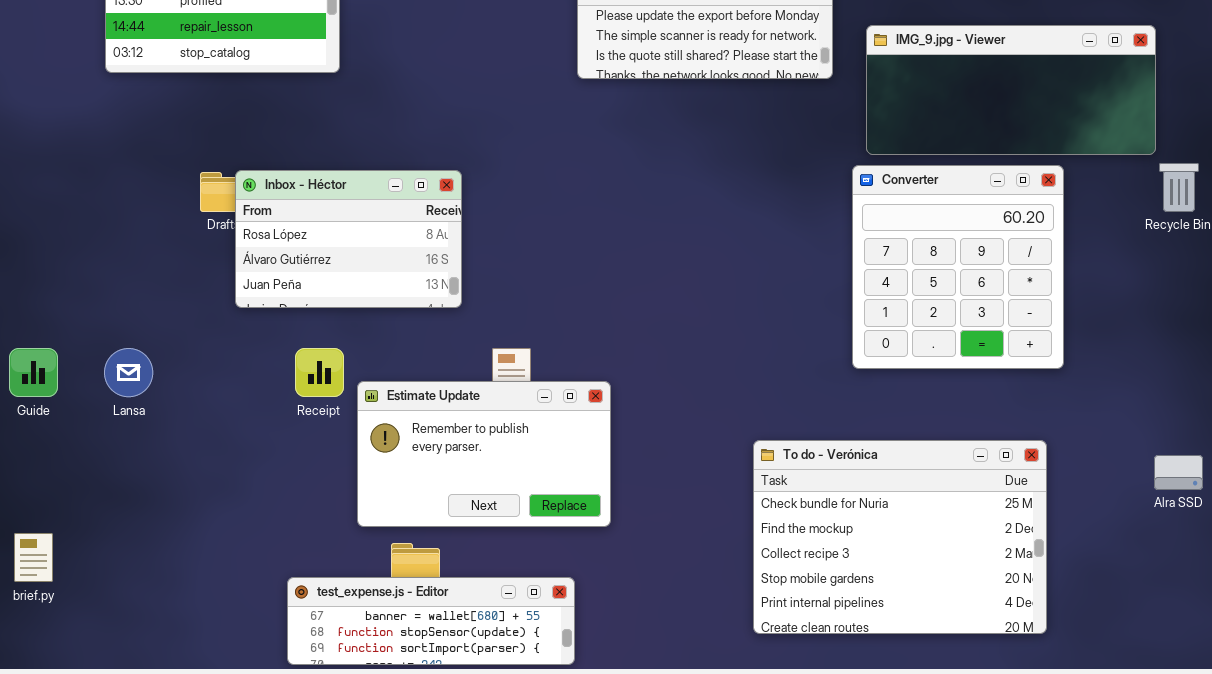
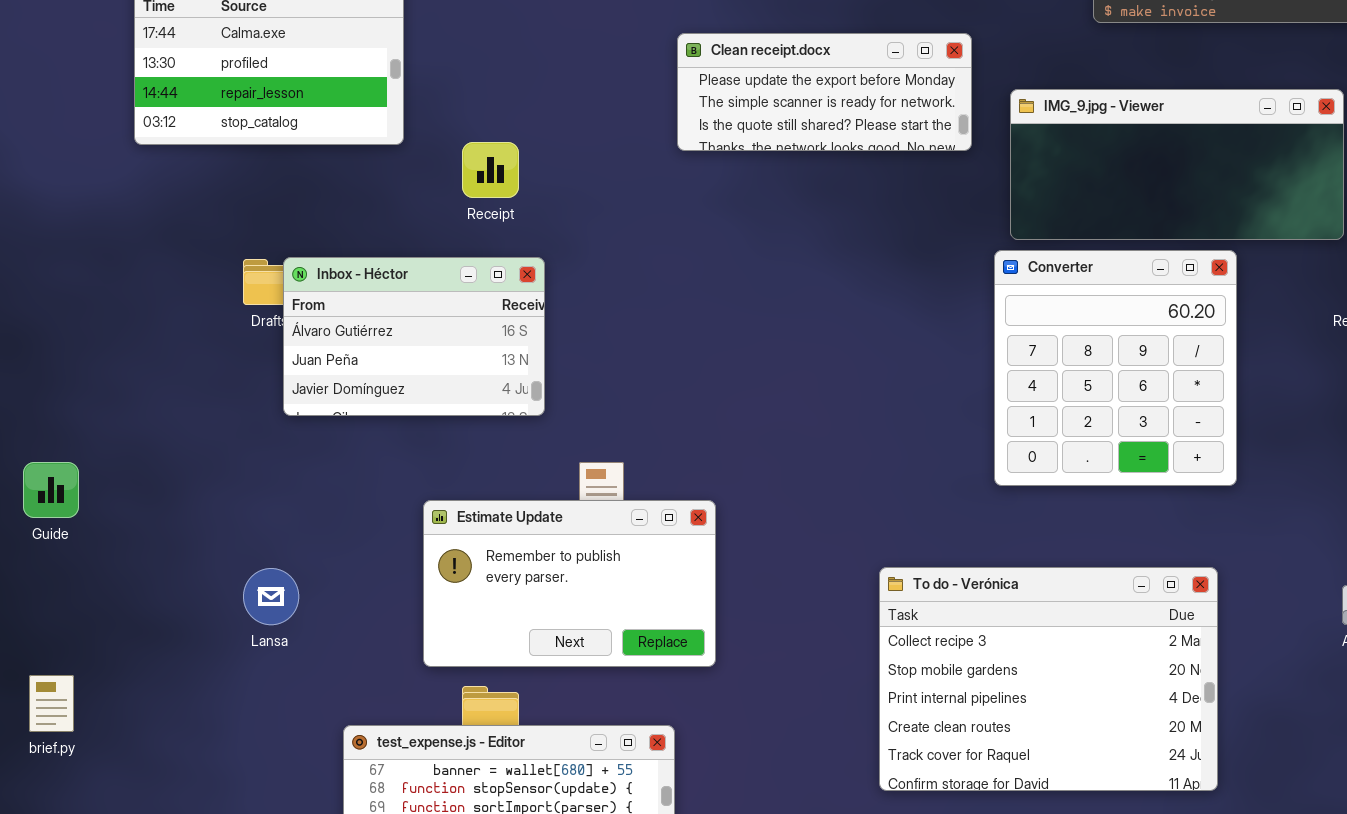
Inbox - Héctor: [235,170,462,308] -> [283,257,545,416], scrolled down 1 row
Lansa: [104,348,153,397] -> [243,568,299,625], moved
Receipt: [295,348,344,397] -> [462,142,519,198], moved
To do - Verónica: [753,440,1047,634] -> [879,567,1218,791], scrolled down 2 rows

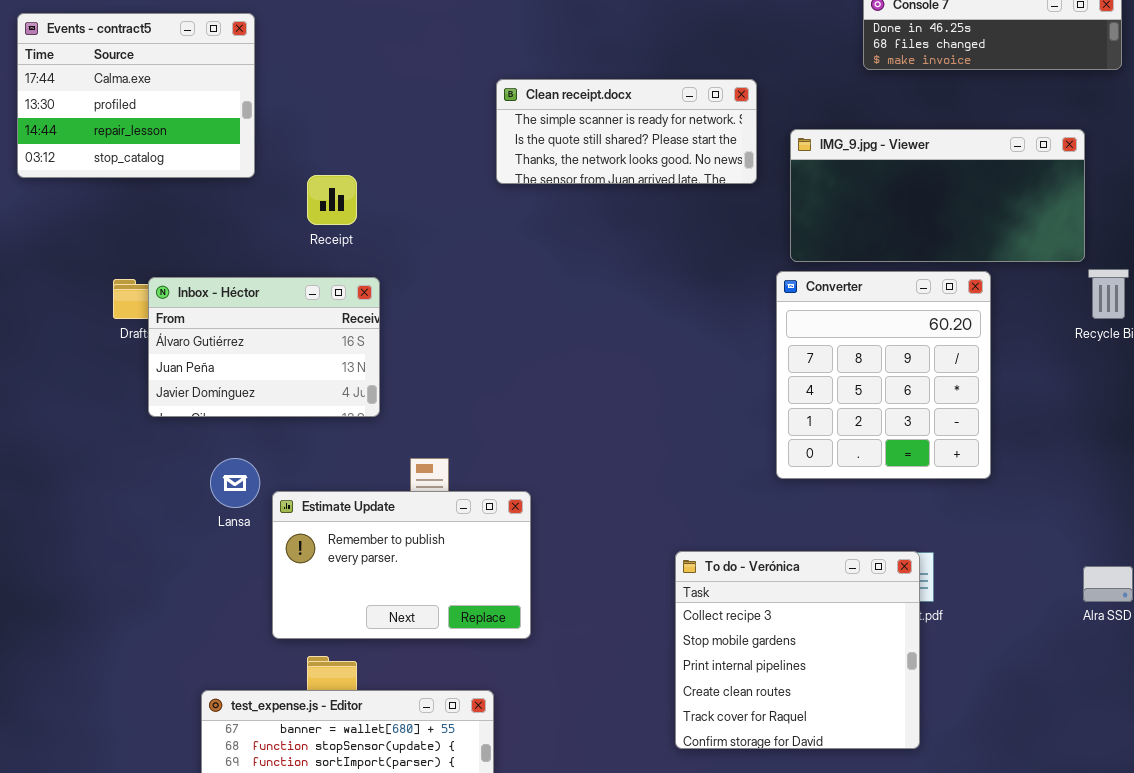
Clean receipt.docx: [677,33,972,151] -> [496,79,757,184], scrolled down 1 row
To do - Verónica: [879,567,1218,791] -> [675,551,920,749], resized
Lansa: [243,568,299,625] -> [210,458,260,508], moved

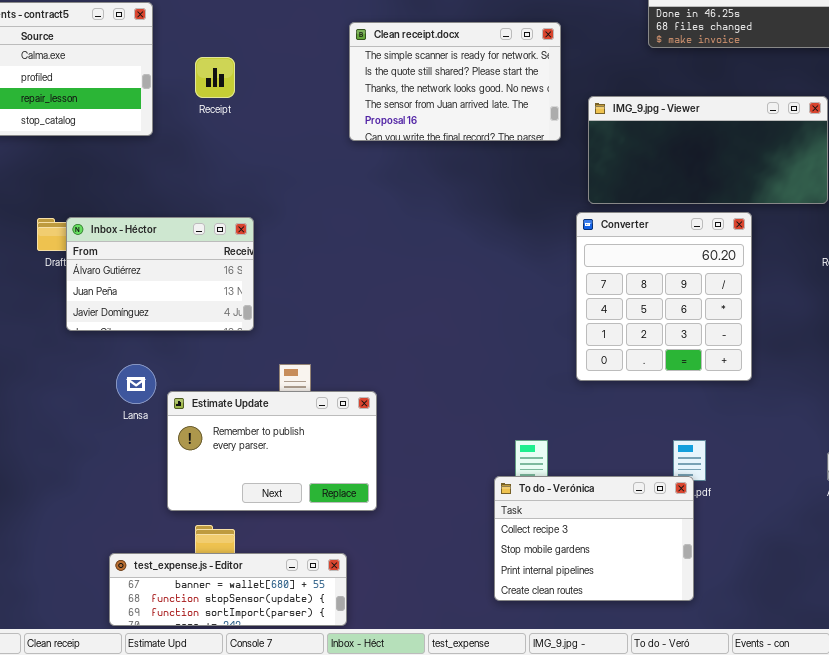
Clean receipt.docx: [496,79,757,184] -> [349,22,561,141], resized
Receipt: [307,175,357,225] -> [195,57,235,98], moved
To do - Verónica: [675,551,920,749] -> [494,476,694,601], resized

